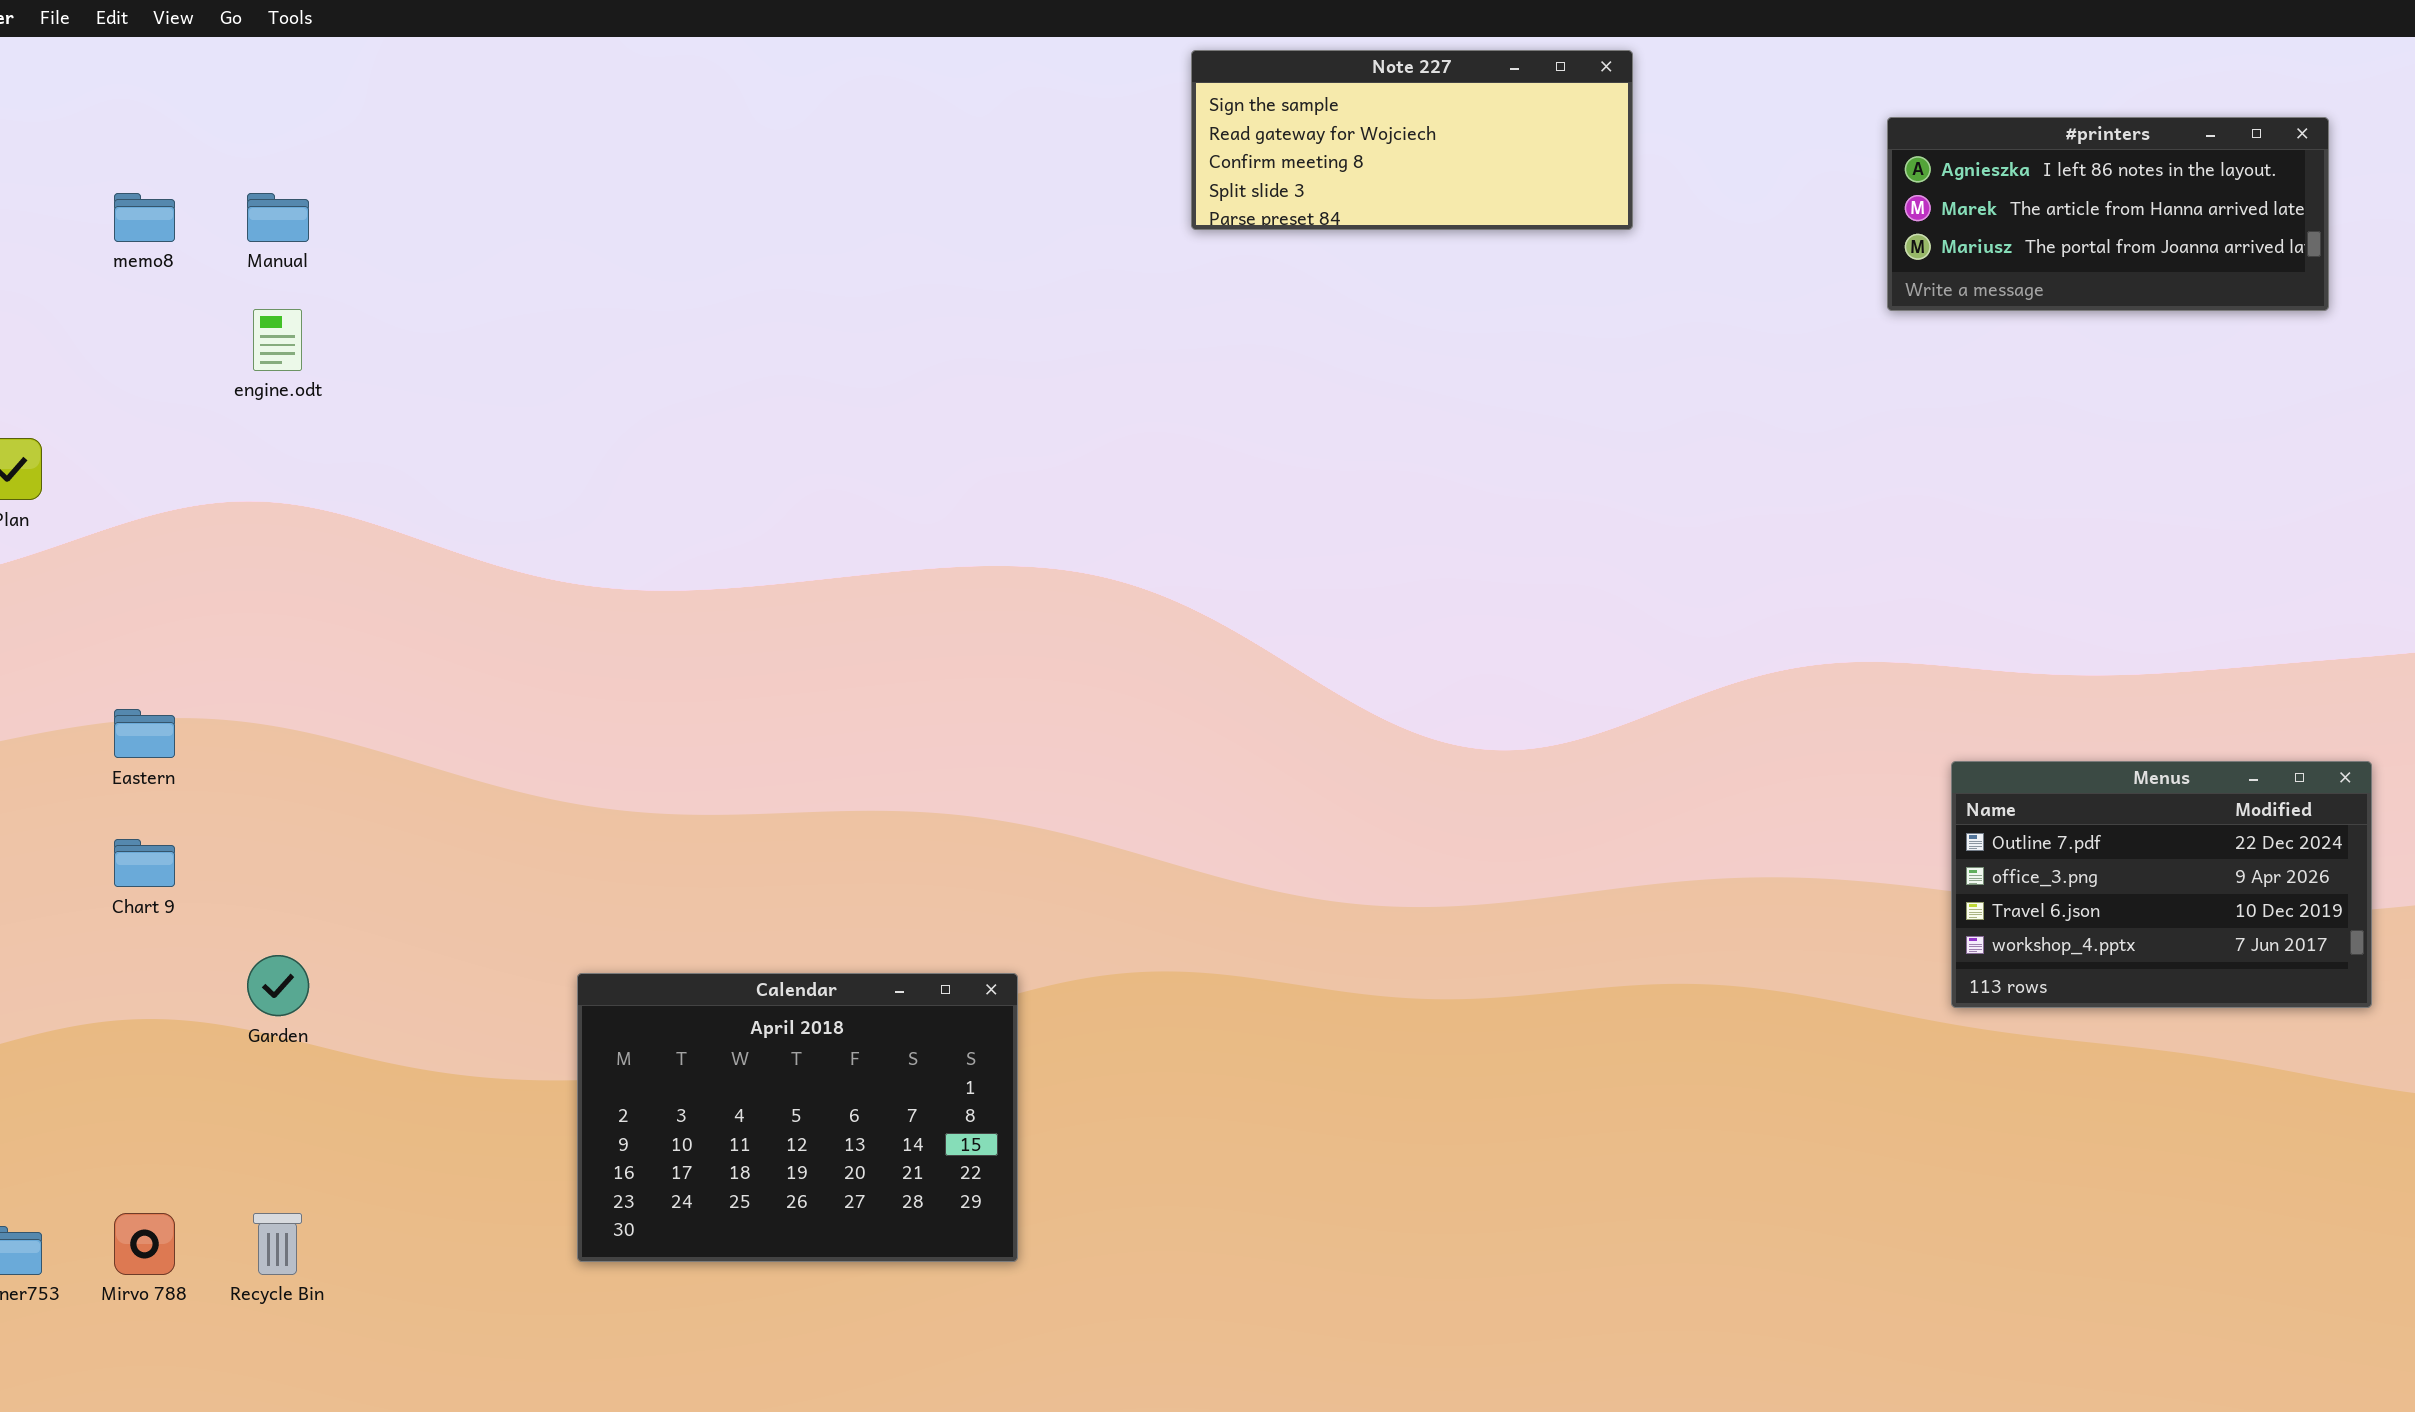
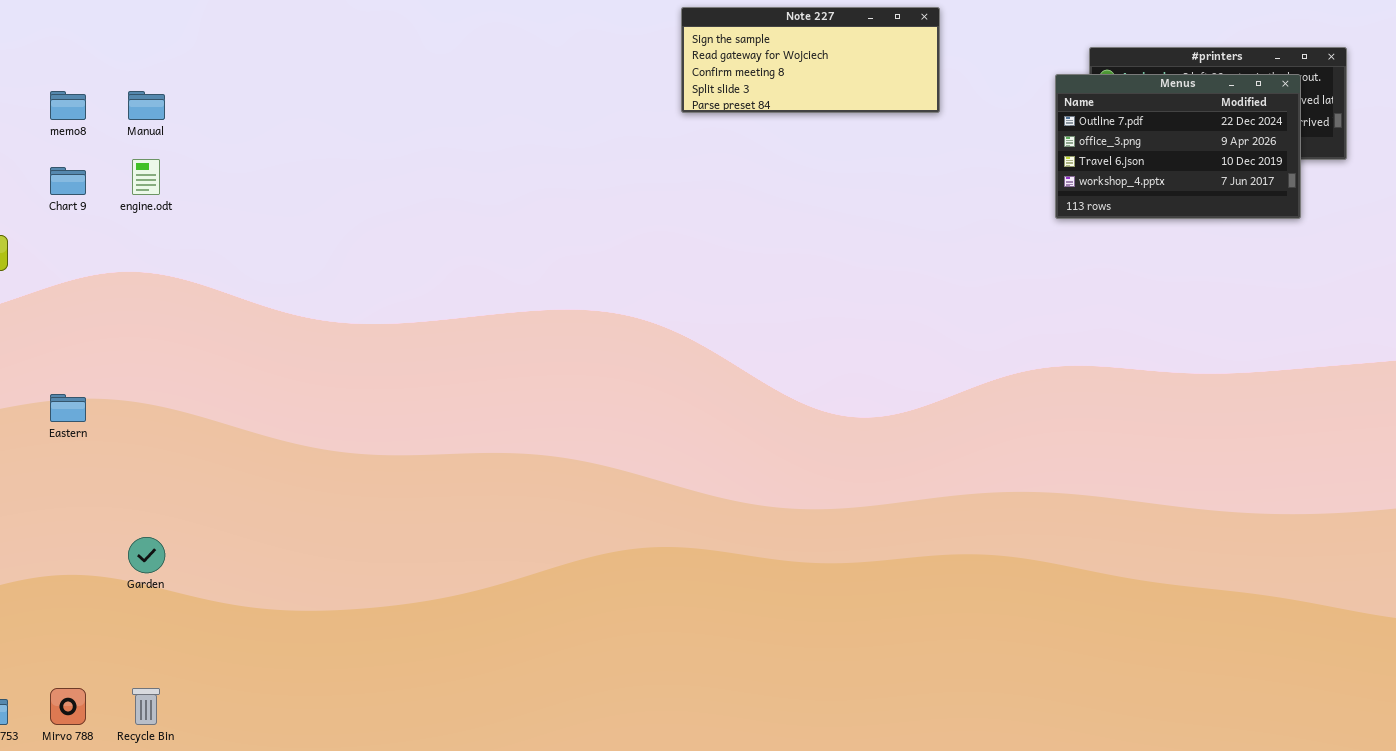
Menus: [1951,761,2372,1008] -> [1055,74,1301,219], moved
Chart 9: [114,839,175,887] -> [50,167,86,195], moved
Calendar: [577,973,1018,1262] -> none, closed

